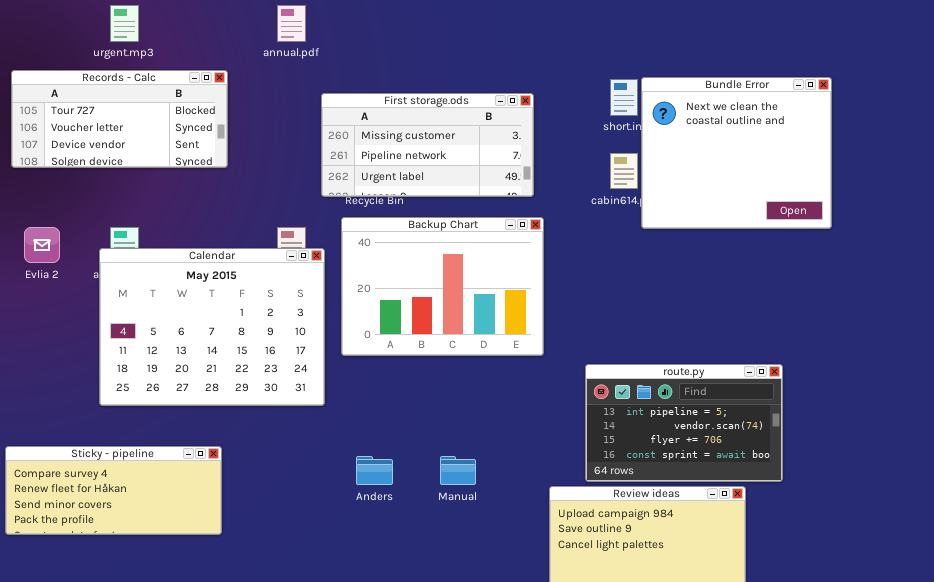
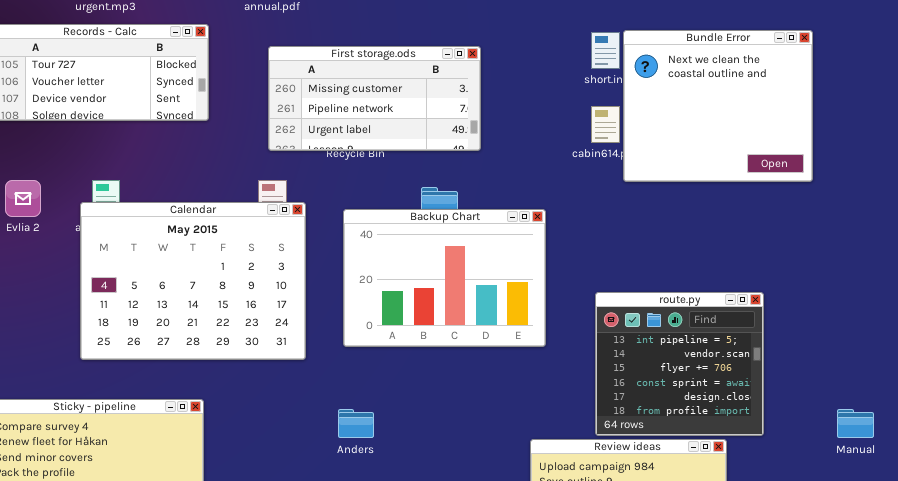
First storage.ods: [321,93,534,197] -> [268,46,481,151], moved
Backup Chart: [341,217,544,356] -> [343,209,546,347], moved
route.py: [585,364,783,482] -> [595,292,764,436], resized
Manual: [440,456,476,485] -> [837,409,874,438], moved

